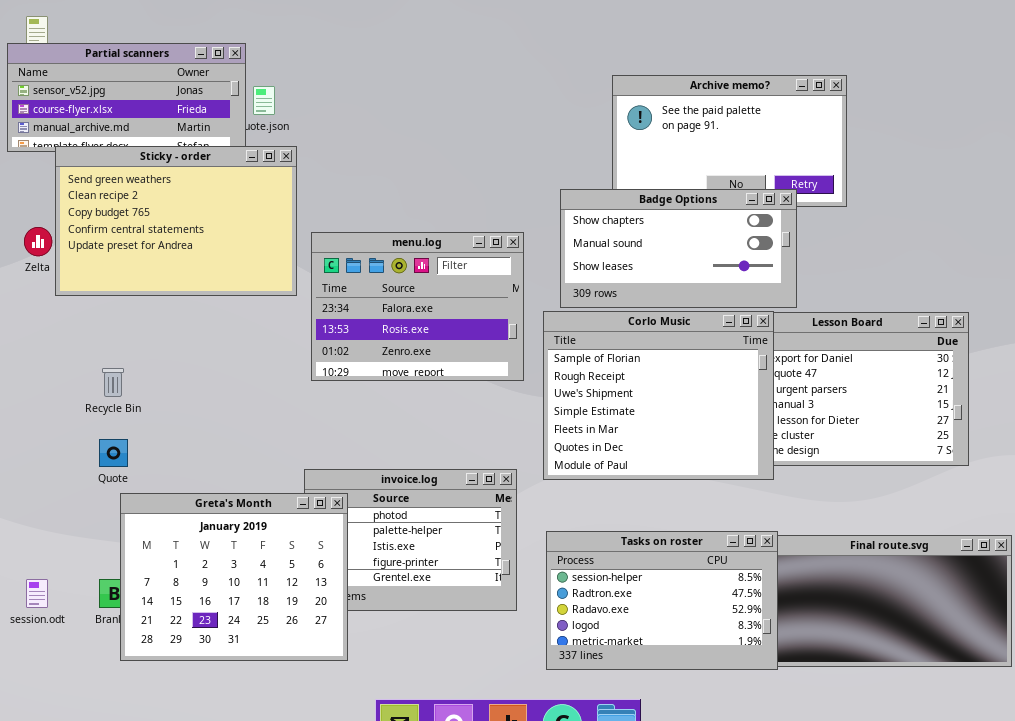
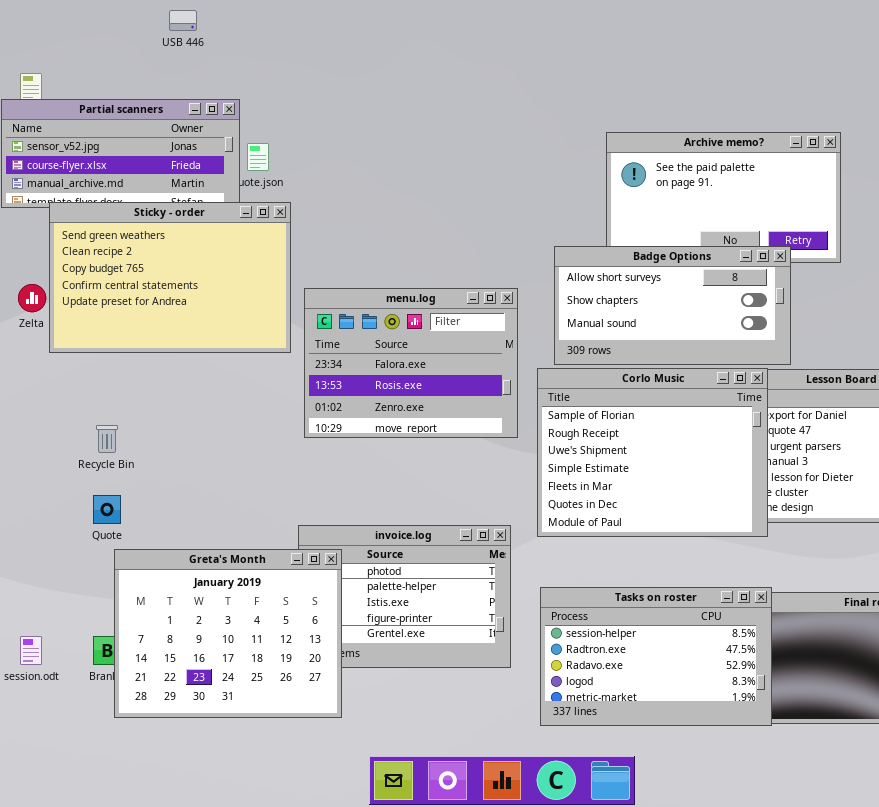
Badge Options: [560,189,797,308] -> [554,246,791,365], scrolled up 1 row

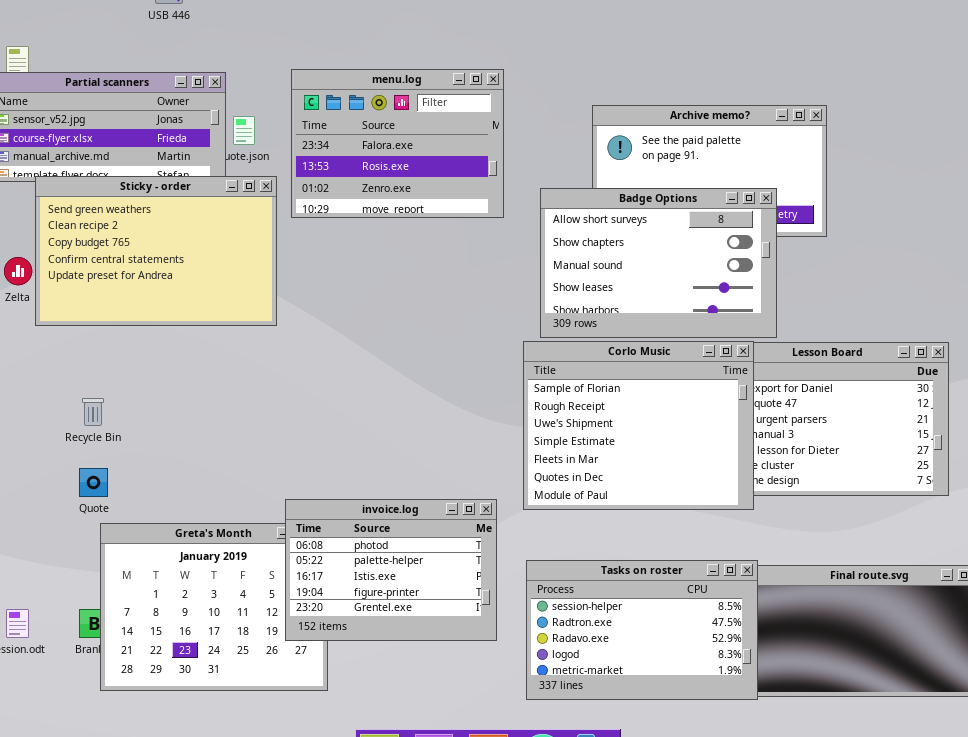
Badge Options: [554,246,791,365] -> [540,188,777,338], resized
menu.log: [304,288,518,438] -> [291,69,504,218], moved
invoice.log: [298,525,511,668] -> [285,499,497,641], raised

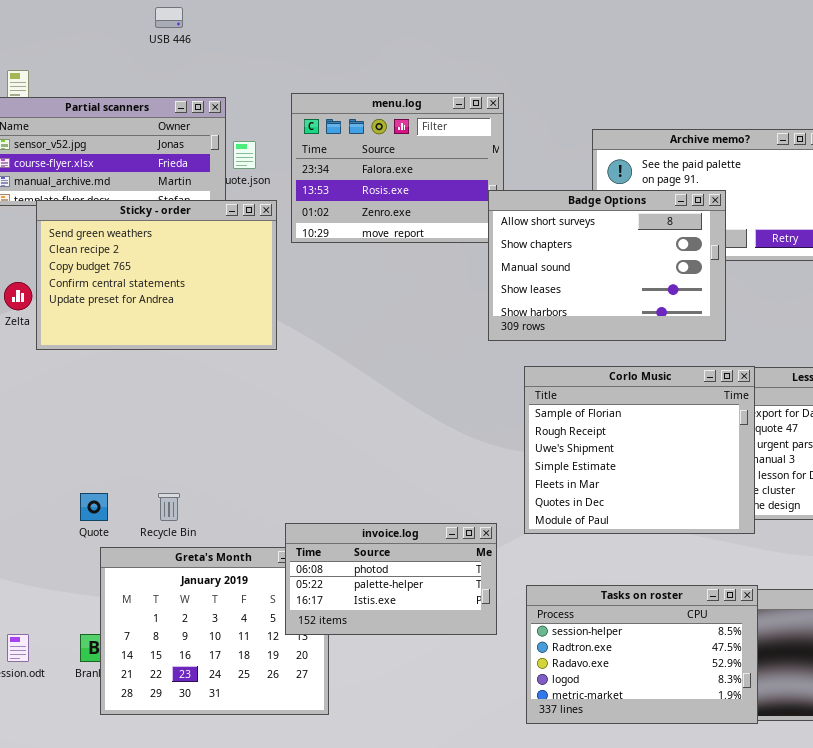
Badge Options: [540,188,777,338] -> [488,190,726,341], moved
Recycle Bin: [82,398,104,426] -> [158,493,180,521], moved
invoice.log: [285,499,497,641] -> [285,523,497,635], resized

